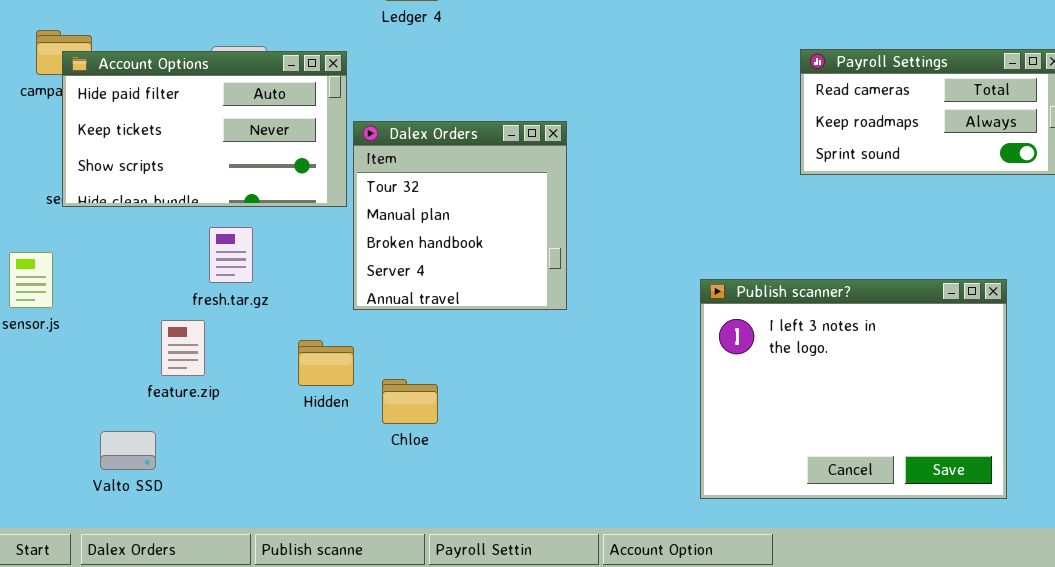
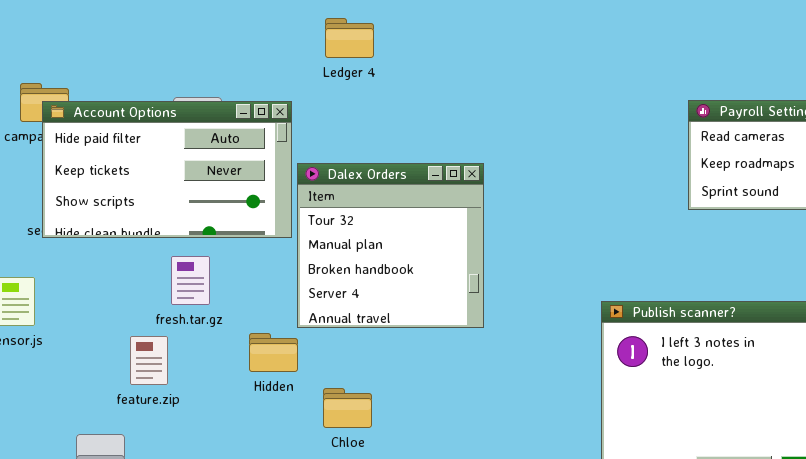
Hidden: [298,340,354,386] -> [249,333,298,372], moved

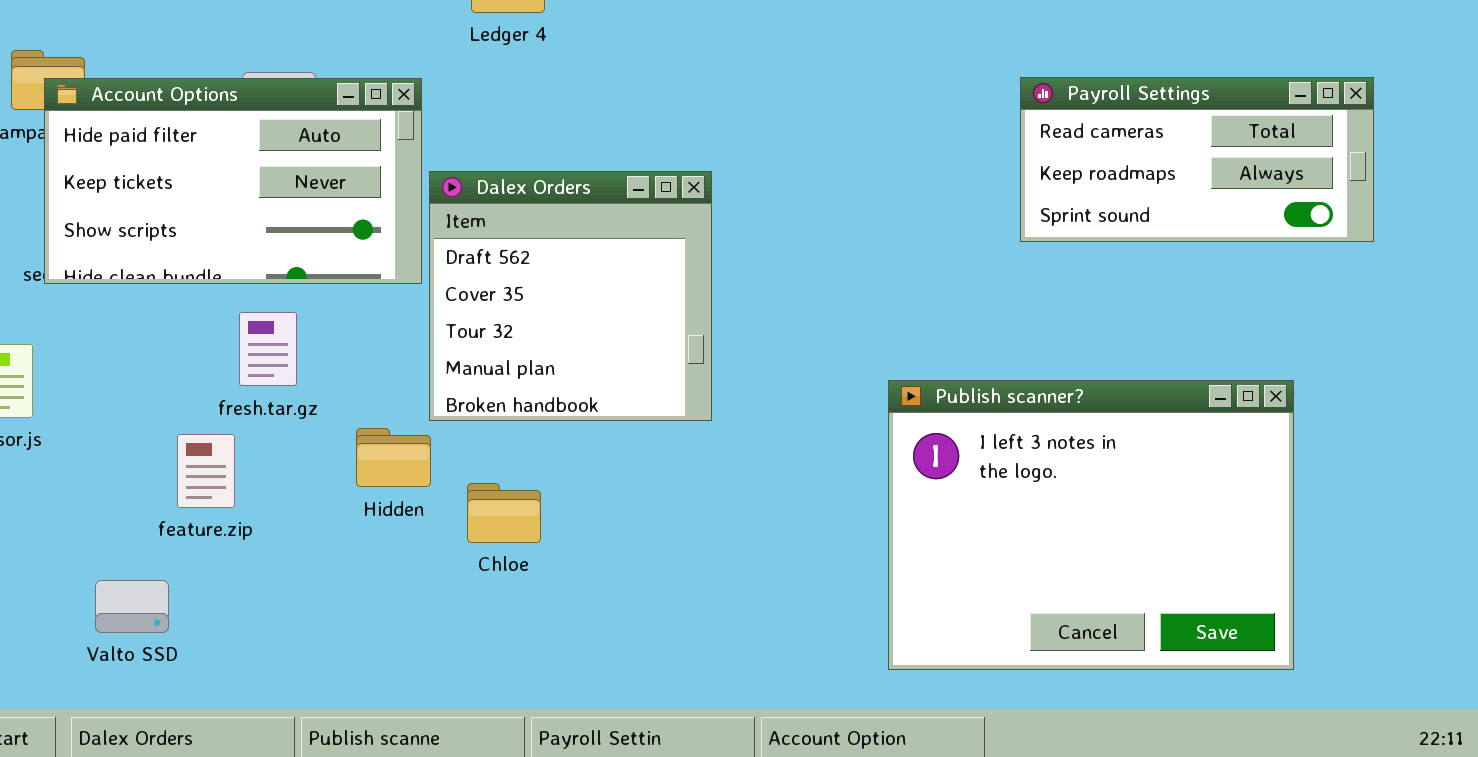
Dalex Orders: [297,163,484,328] -> [429,171,712,421], scrolled up 2 rows
Chloe: [323,388,372,428] -> [467,483,541,543], moved

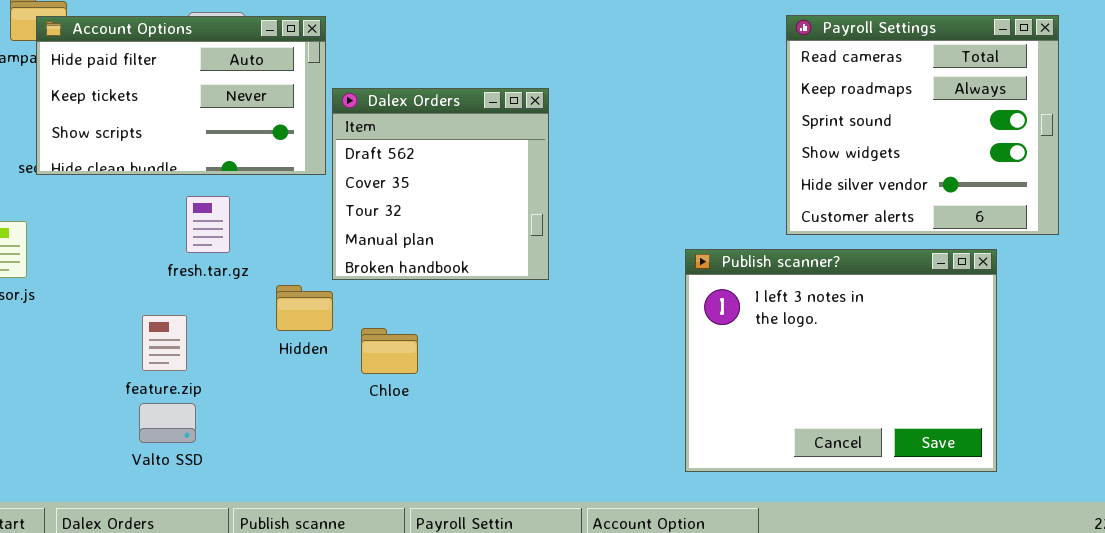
Payroll Settings: [1020,77,1374,242] -> [786,15,1059,235], resized
feature.zip: [177,434,235,508] -> [142,315,187,371], moved
Valto SSD: [95,580,169,633] -> [139,403,196,443], moved

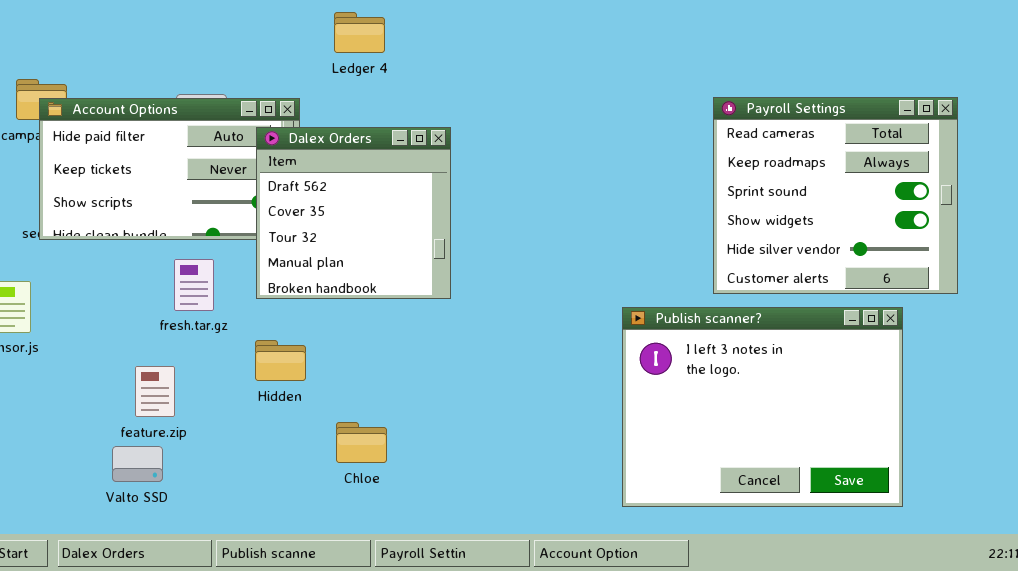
Dalex Orders: [332,88,549,280] -> [256,127,451,299], moved
Chloe: [361,328,418,374] -> [336,422,387,463], moved
Valto SSD: [139,403,196,443] -> [112,446,163,482], moved

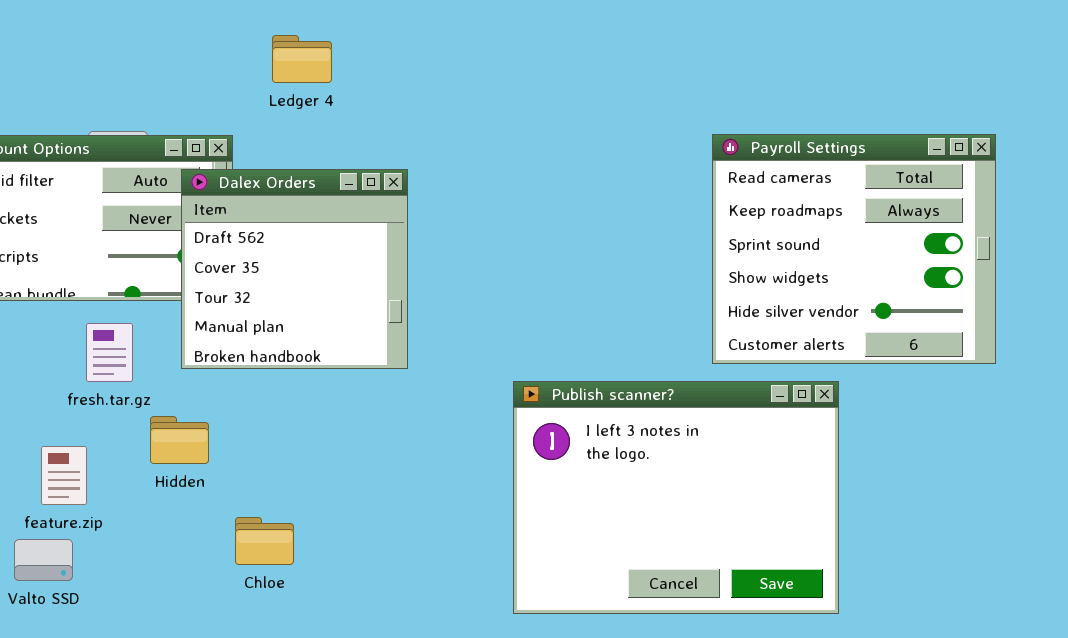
Publish scanner?: [622,307,903,507] -> [513,381,839,614], moved
Hidden: [255,340,306,381] -> [150,416,209,464], moved
Chloe: [336,422,387,463] -> [235,517,294,565], moved

